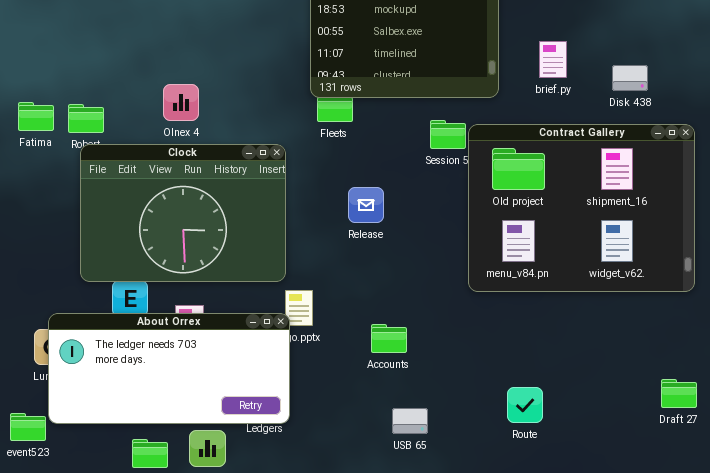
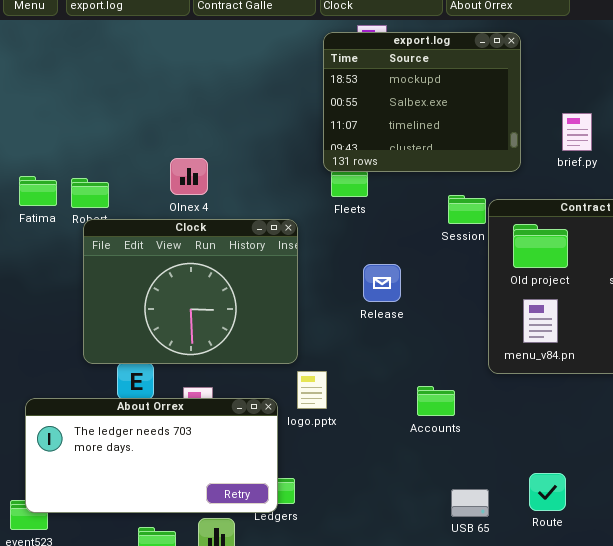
About Orrex: [48,313,290,424] -> [25,398,278,513], moved
Accounts: [371,324,407,353] -> [417,386,455,416], moved
USB 65: [392,408,428,434] -> [451,489,489,517], moved

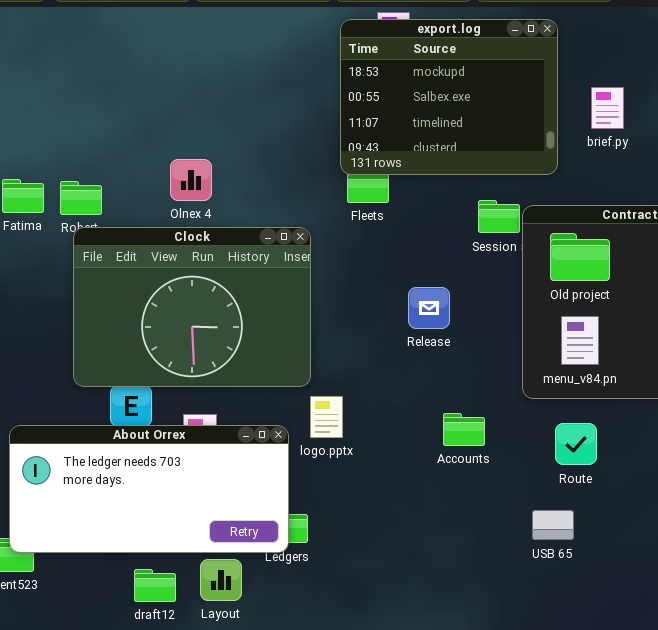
brief.py: [562,113,592,151] -> [591,87,624,129], moved
Release: [363,264,401,302] -> [408,287,450,329], moved
Route: [529,473,566,511] -> [555,423,597,465], moved
USB 65: [451,489,489,517] -> [532,510,574,540], moved

